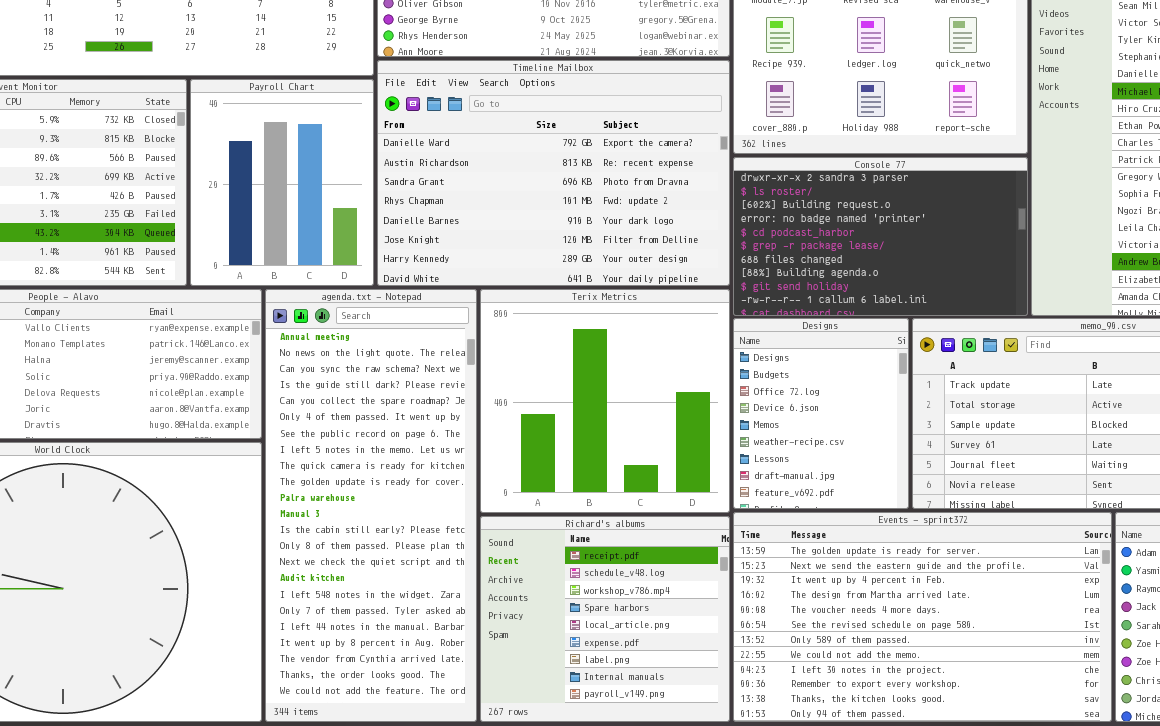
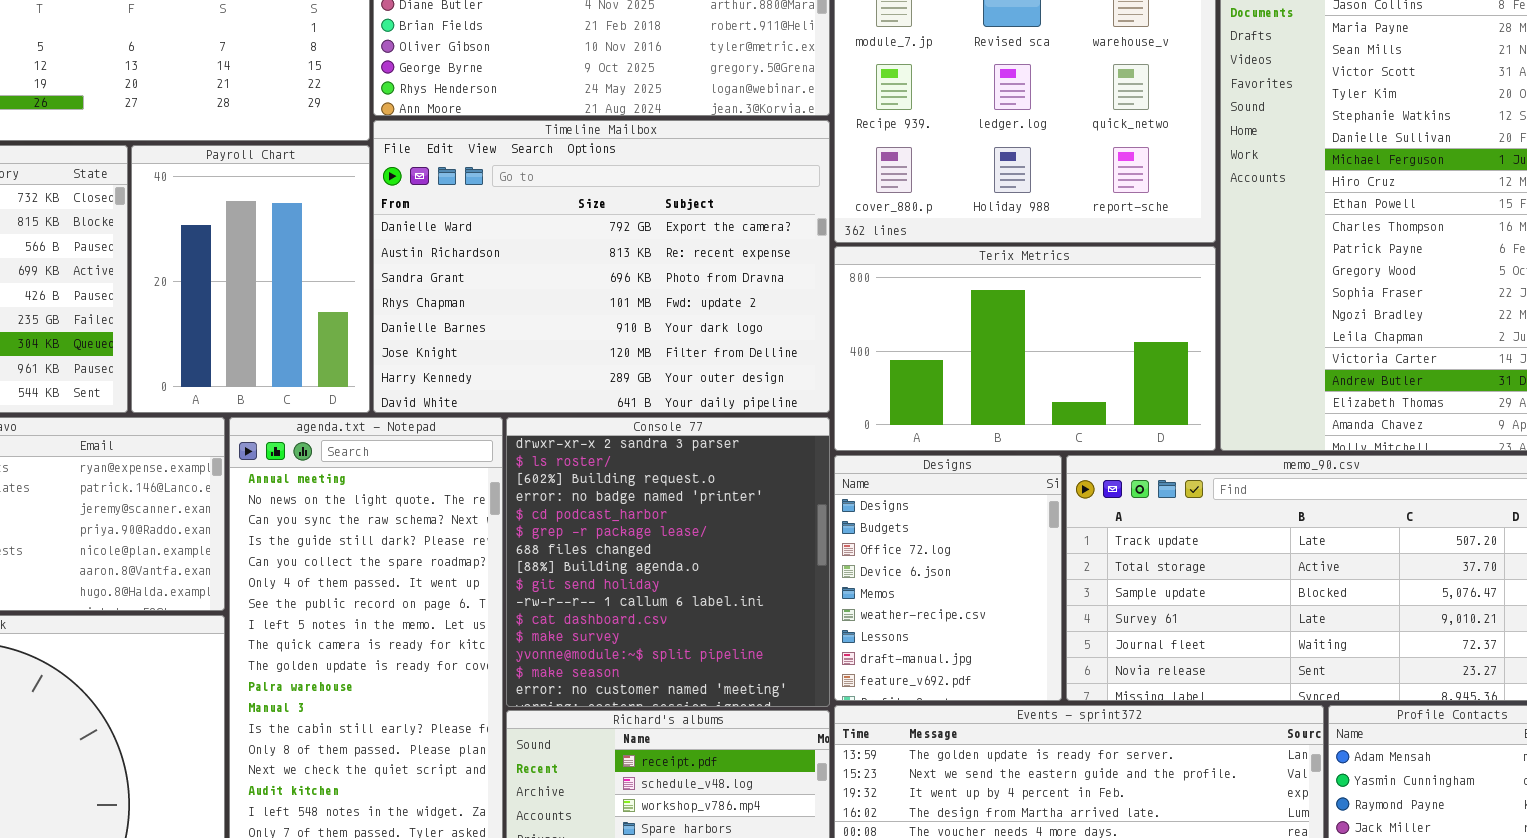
Console 77: [733,157,1028,316] -> [506,417,830,707], moved, resized
Terix Metrics: [480,289,730,513] -> [834,246,1216,451], moved, resized

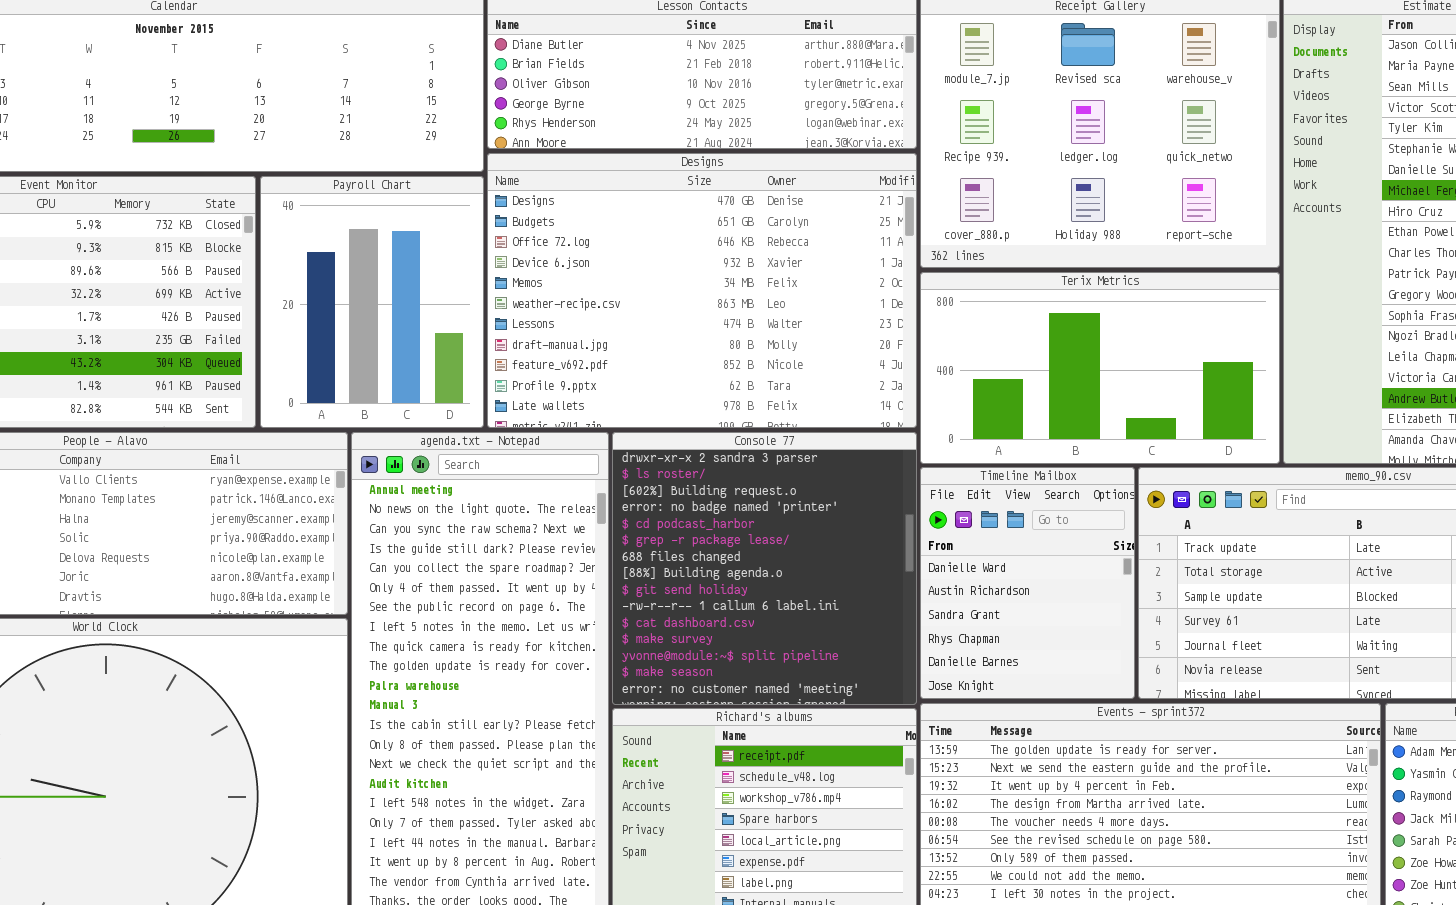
Timeline Mailbox: [373,120,830,413] -> [920,467,1135,699], moved, resized
Designs: [834,455,1062,701] -> [487,153,917,428], moved, resized

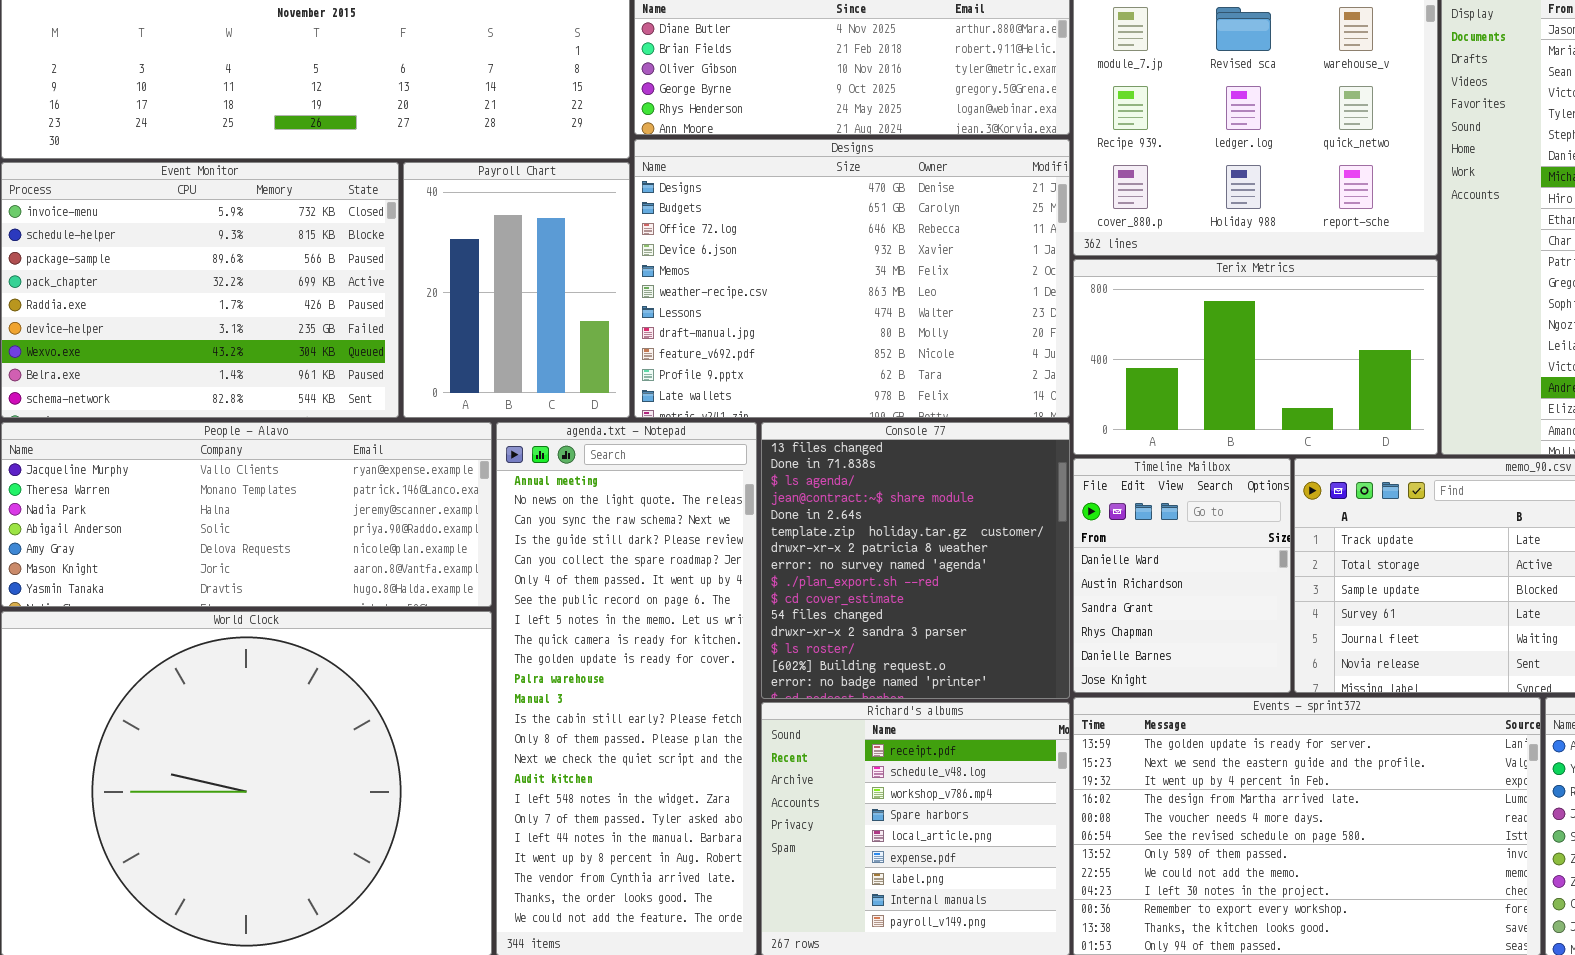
Console 77: [612,432,917,705] -> [761,422,1070,699], scrolled up 11 rows

